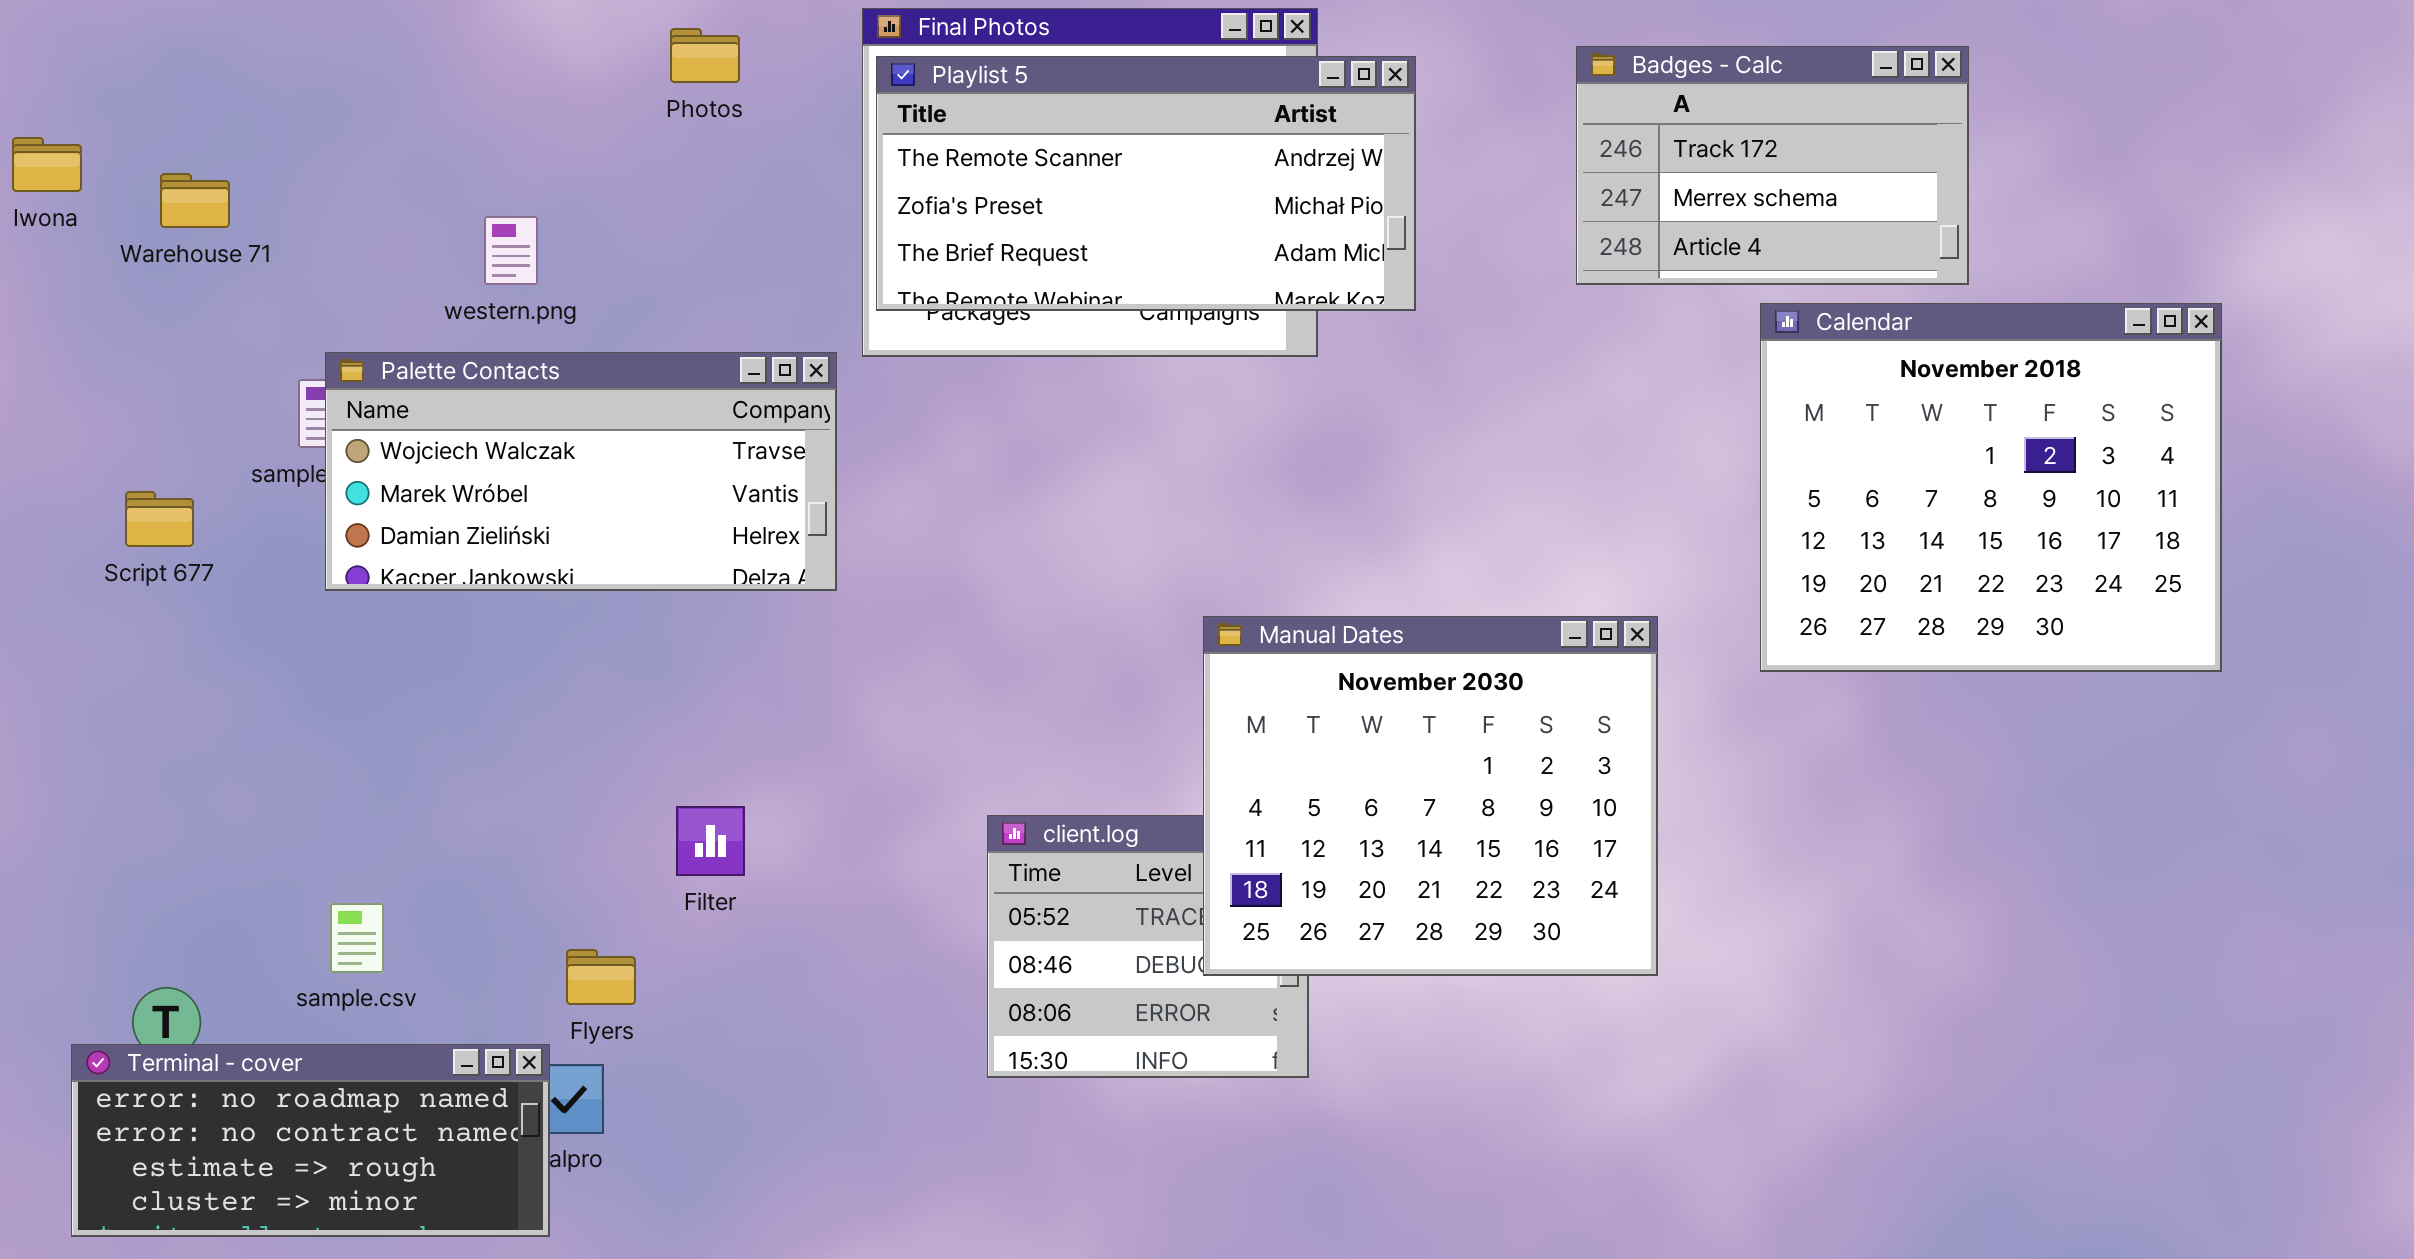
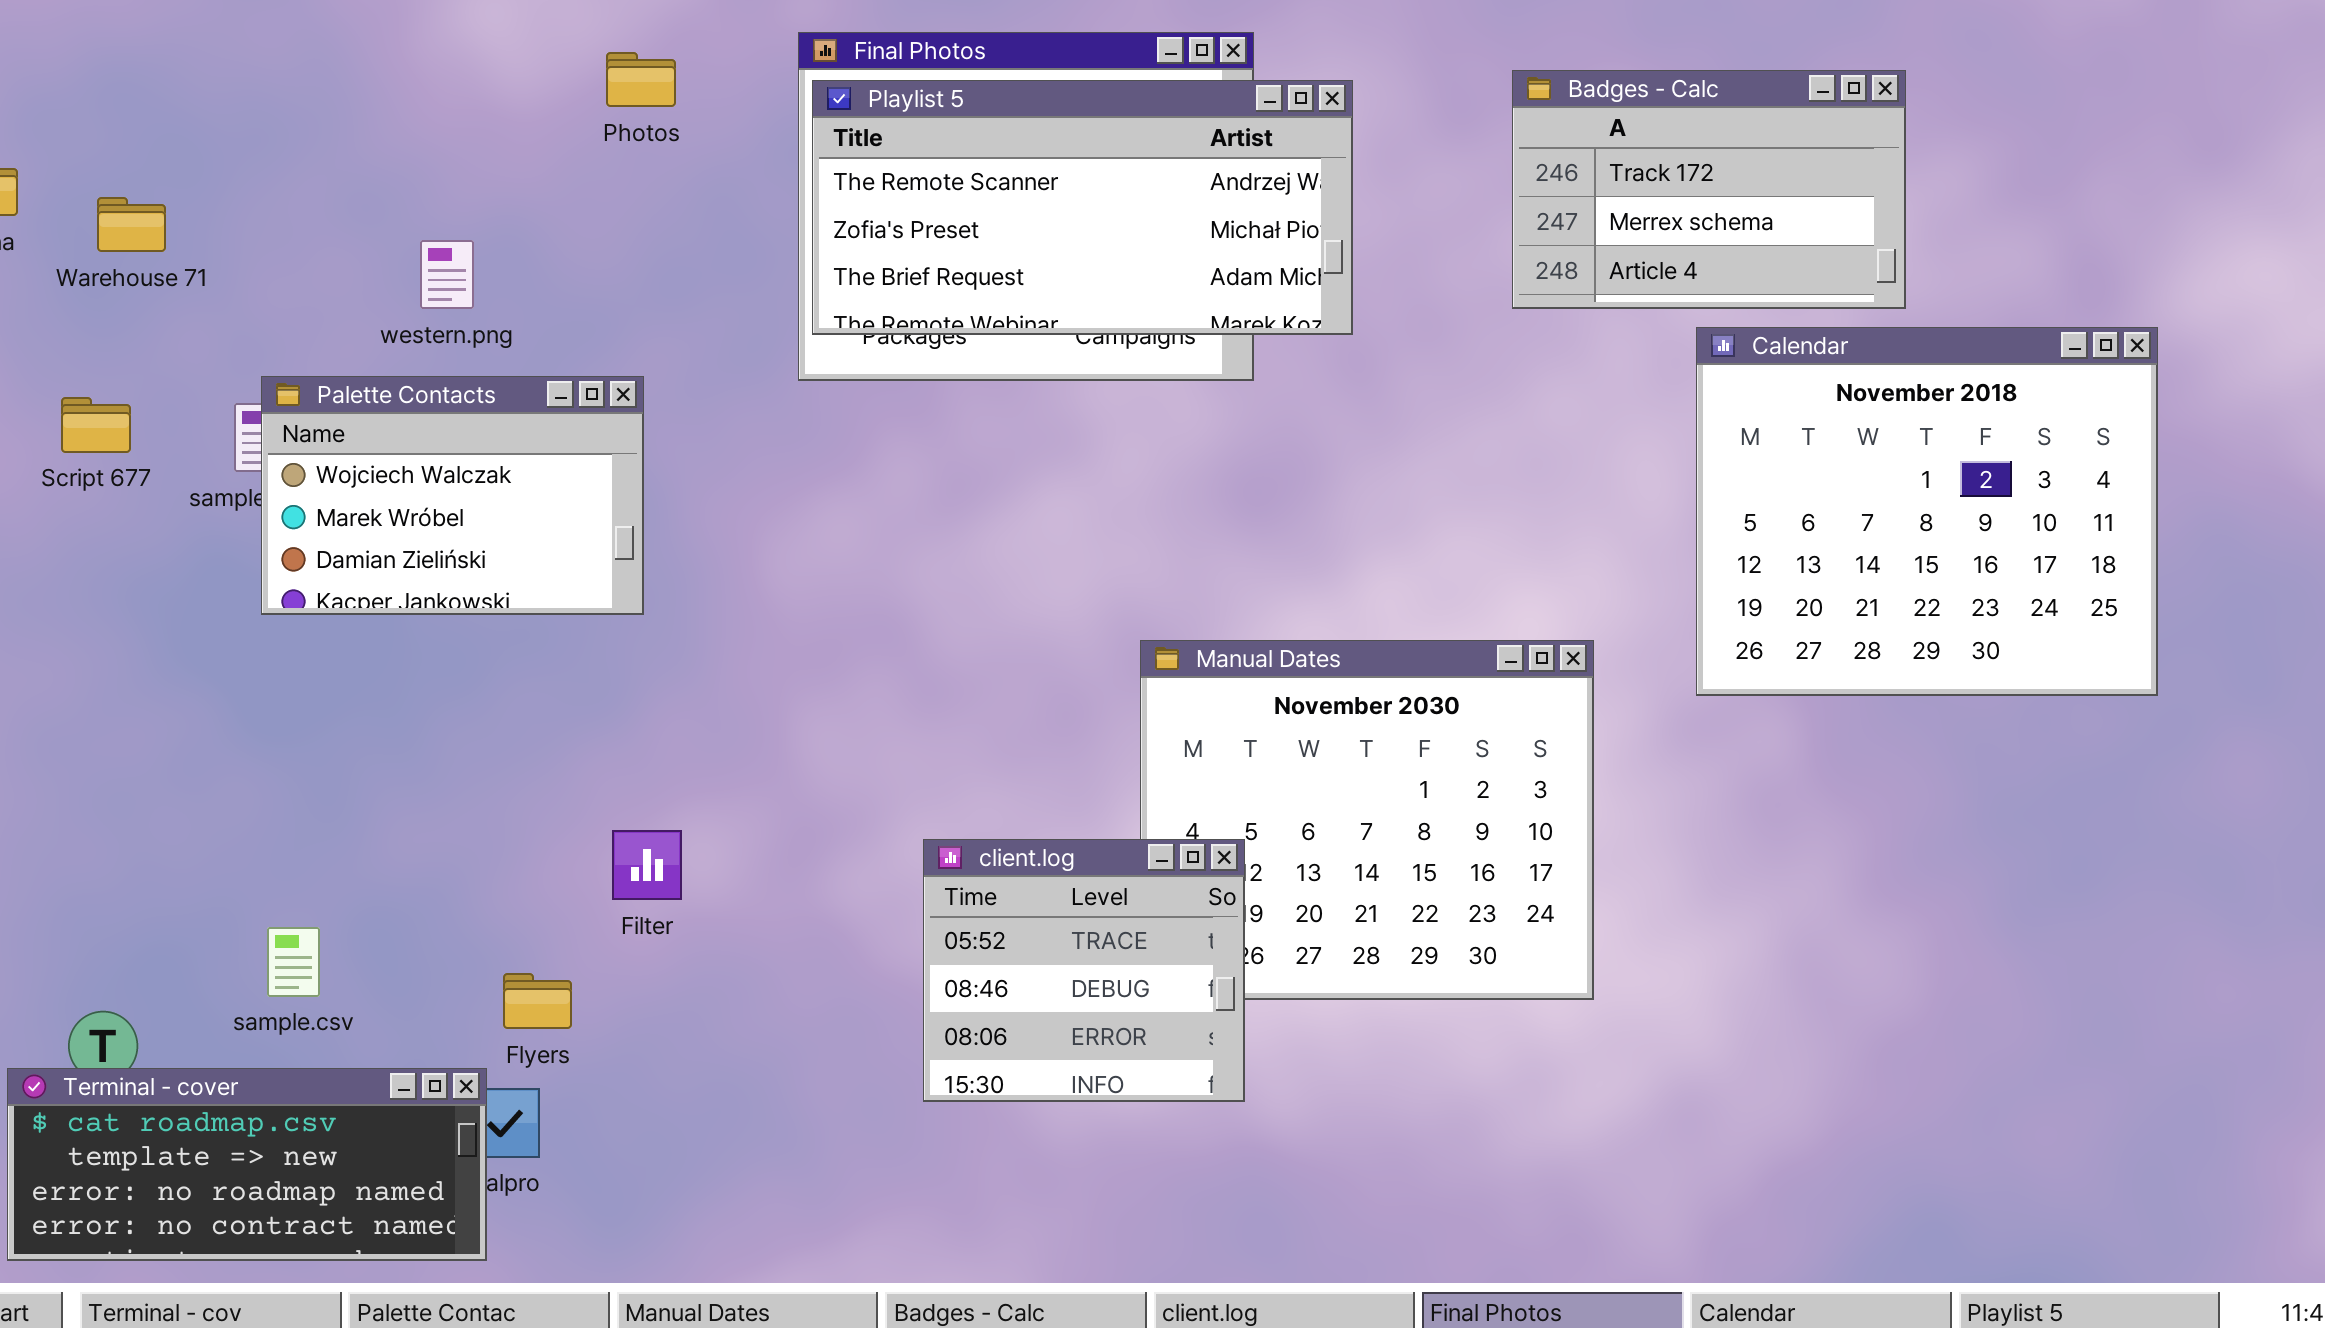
Palette Contacts: [325,352,837,591] -> [261,376,644,615], resized
Script 677: [125,491,194,547] -> [61,397,131,453], moved
client.log: [987,815,1309,1078] -> [923,839,1245,1102], raised
Terminal - cover: [71,1044,550,1237] -> [7,1068,487,1261], scrolled up 2 rows

